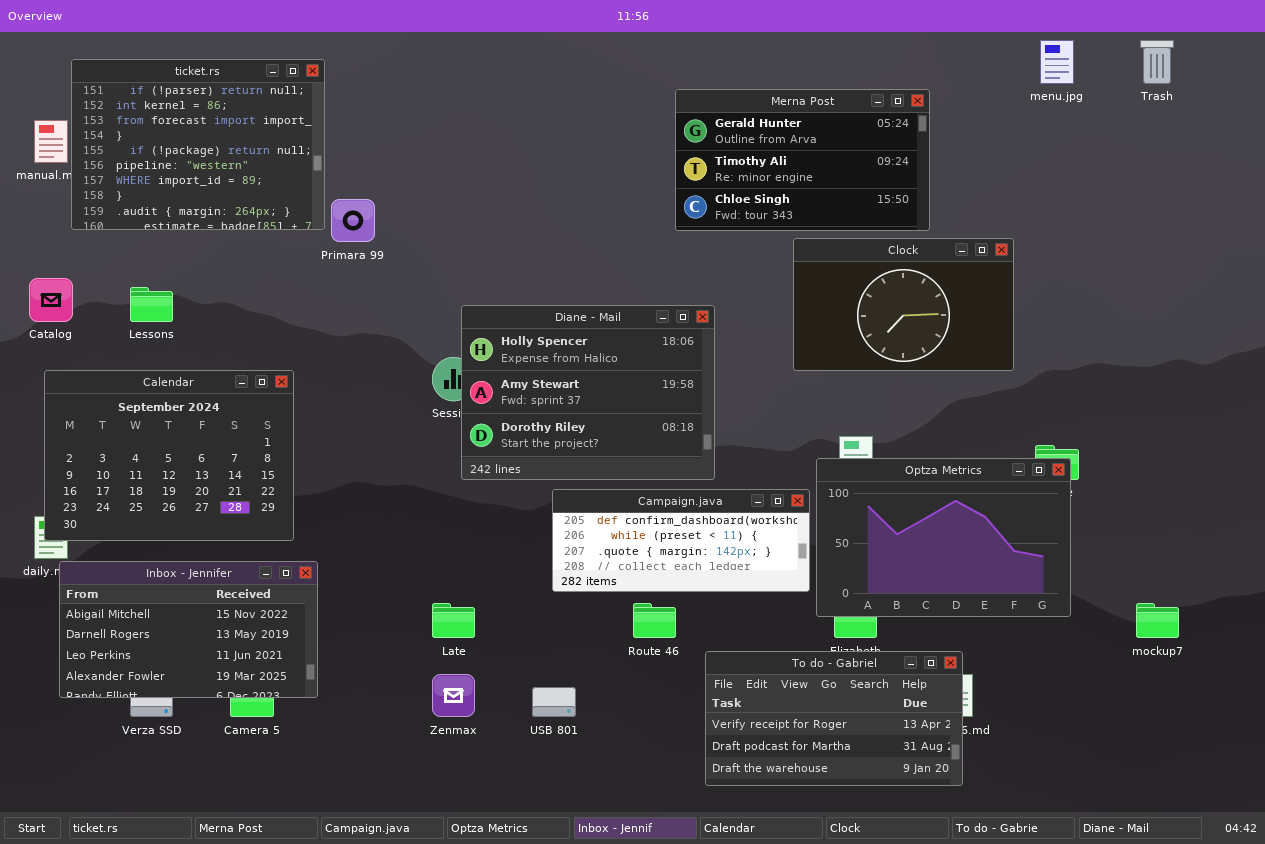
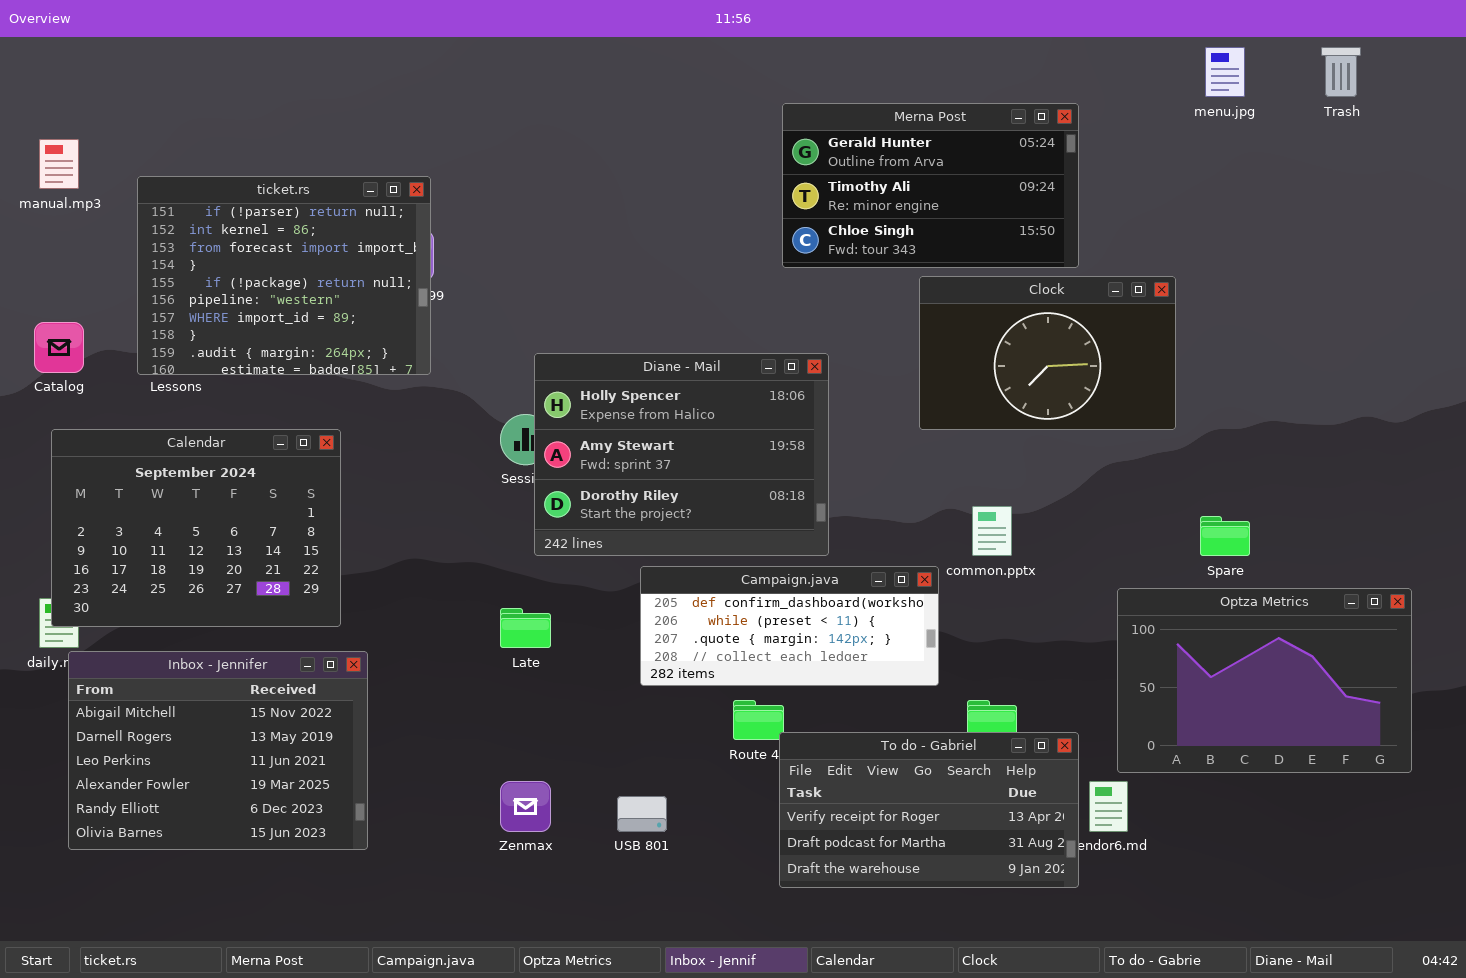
ticket.rs: [71,59,325,230] -> [137,176,431,375], moved
Optza Metrics: [816,458,1071,617] -> [1117,588,1412,773], moved
Inbox - Jennifer: [59,561,318,698] -> [68,651,368,850], resized
Late: [432,603,475,638] -> [500,608,551,648], moved
To do - Gabriel: [705,651,963,786] -> [779,732,1079,888], moved

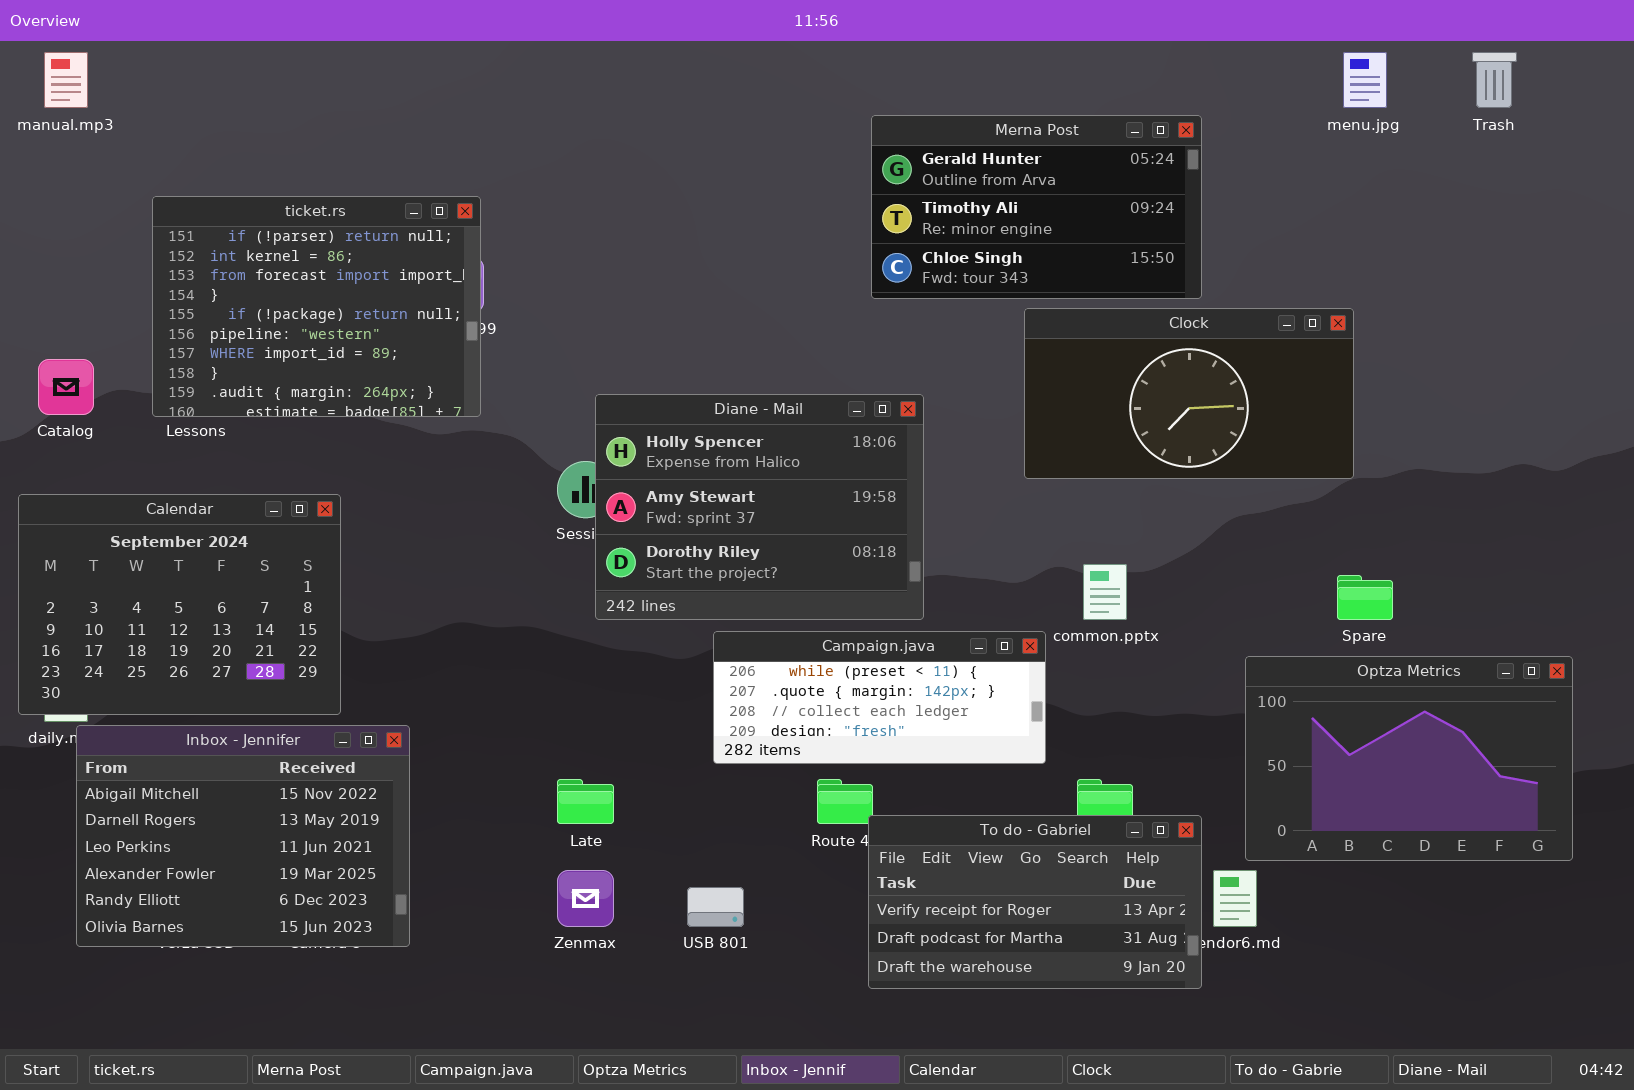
manual.mp3: [39,139,79,189] -> [44,52,88,108], moved
Clock: [919,276,1176,430] -> [1024,308,1354,479], resized
Calendar: [51,429,341,627] -> [18,494,341,715], moved
Campaign.java: [640,566,939,686] -> [713,631,1046,764], scrolled down 1 row
Late: [500,608,551,648] -> [557,779,614,824], moved

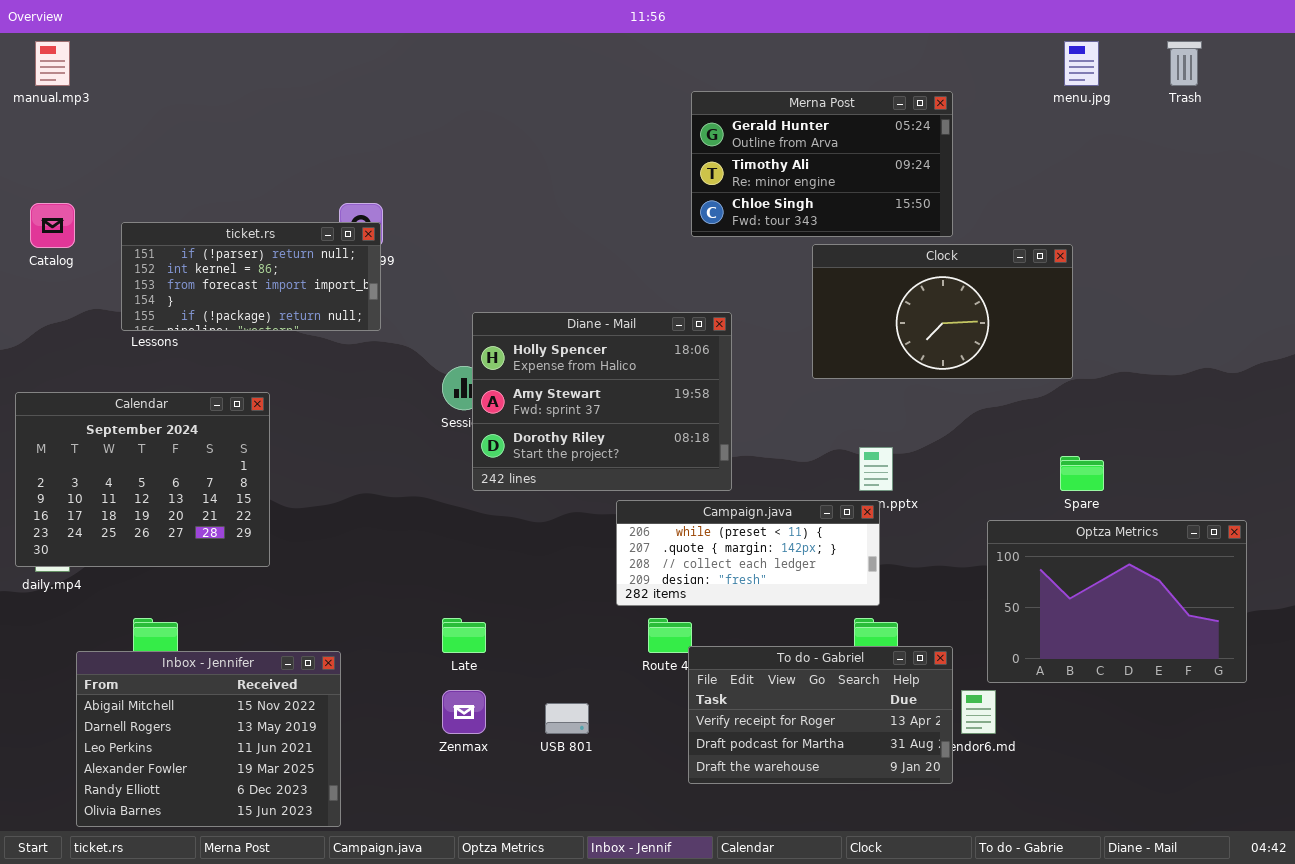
ticket.rs: [152,196,481,417] -> [121,222,381,331], resized
Catalog: [38,359,94,415] -> [30,203,75,248], moved
Campaign.java: [713,631,1046,764] -> [616,500,880,606], moved
Inbox - Jennifer: [76,725,410,947] -> [76,651,341,827], moved

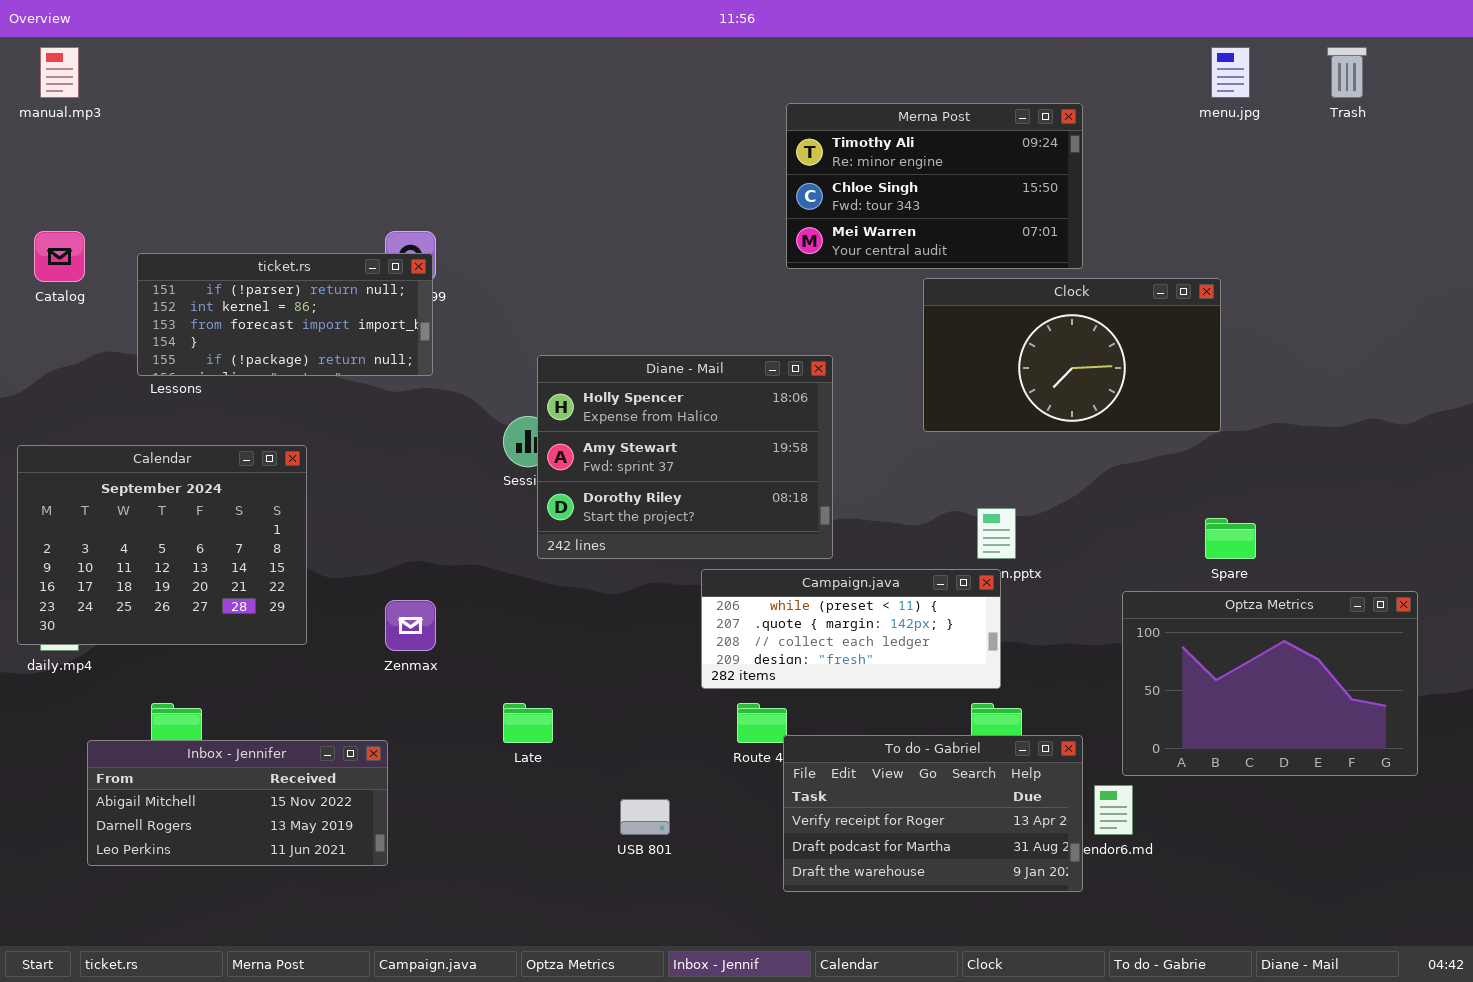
Merna Post: [691,91,953,237] -> [786,103,1083,269], scrolled down 1 row
Inbox - Jennifer: [76,651,341,827] -> [87,740,388,866], resized
Zenmax: [442,690,486,734] -> [385,600,436,651], moved

